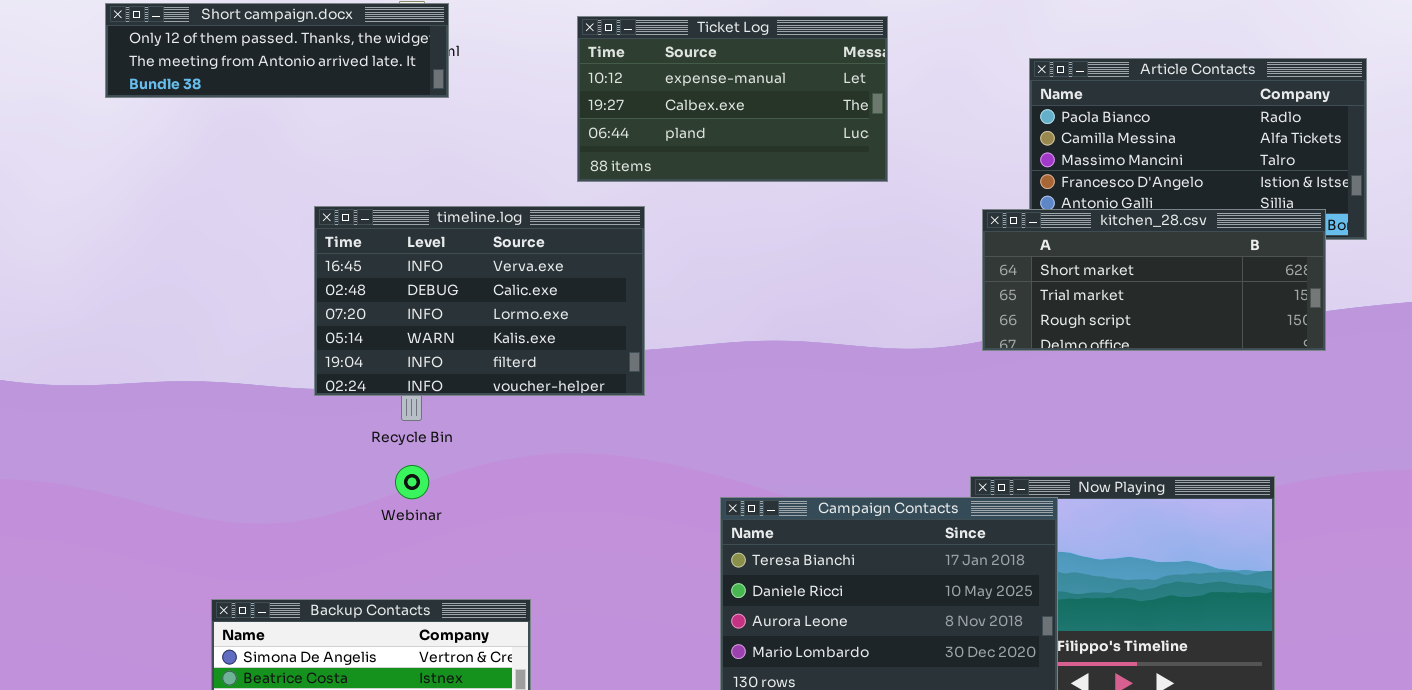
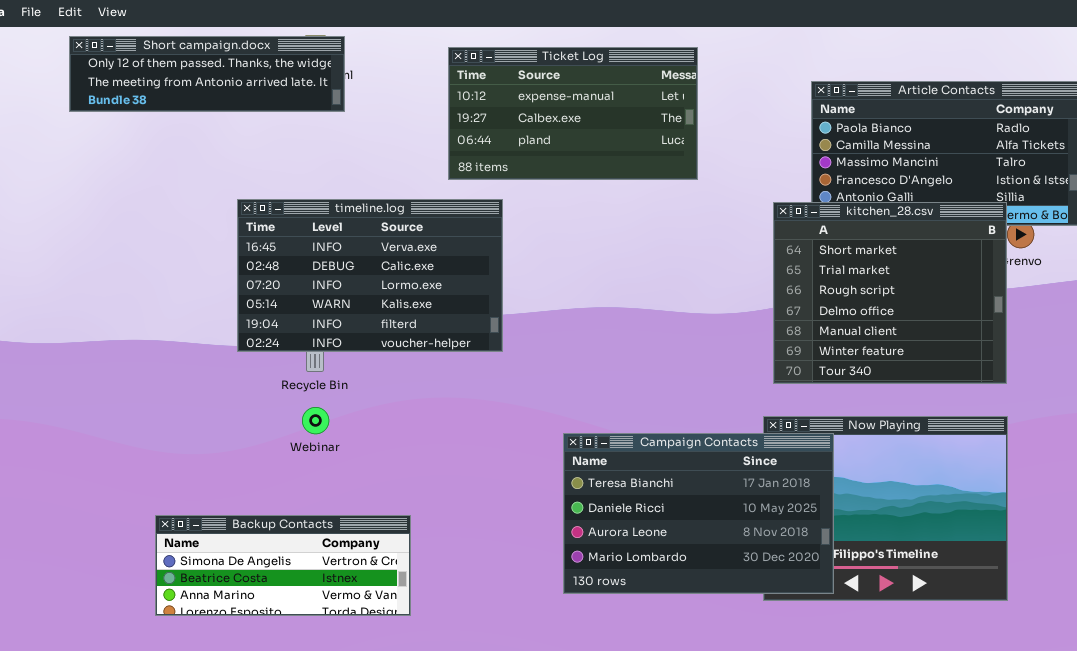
kitchen_28.csv: [982,209,1326,351] -> [773,202,1007,384], resized

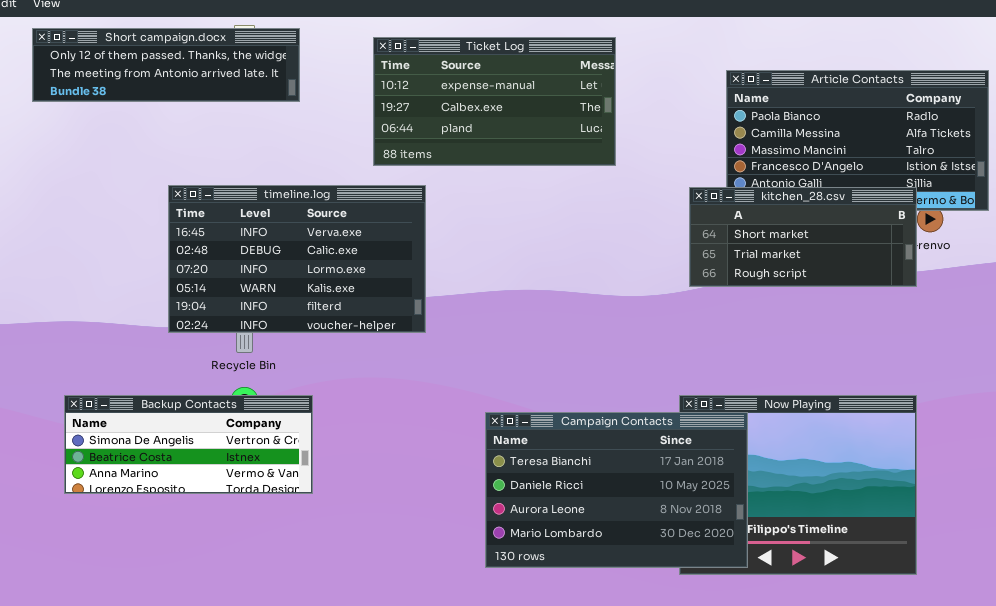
Short campaign.docx: [69,36,345,112] -> [32,28,300,102], moved
kitchen_28.csv: [773,202,1007,384] -> [689,187,917,287], resized
Backup Contacts: [155,515,411,616] -> [64,395,313,494], moved

